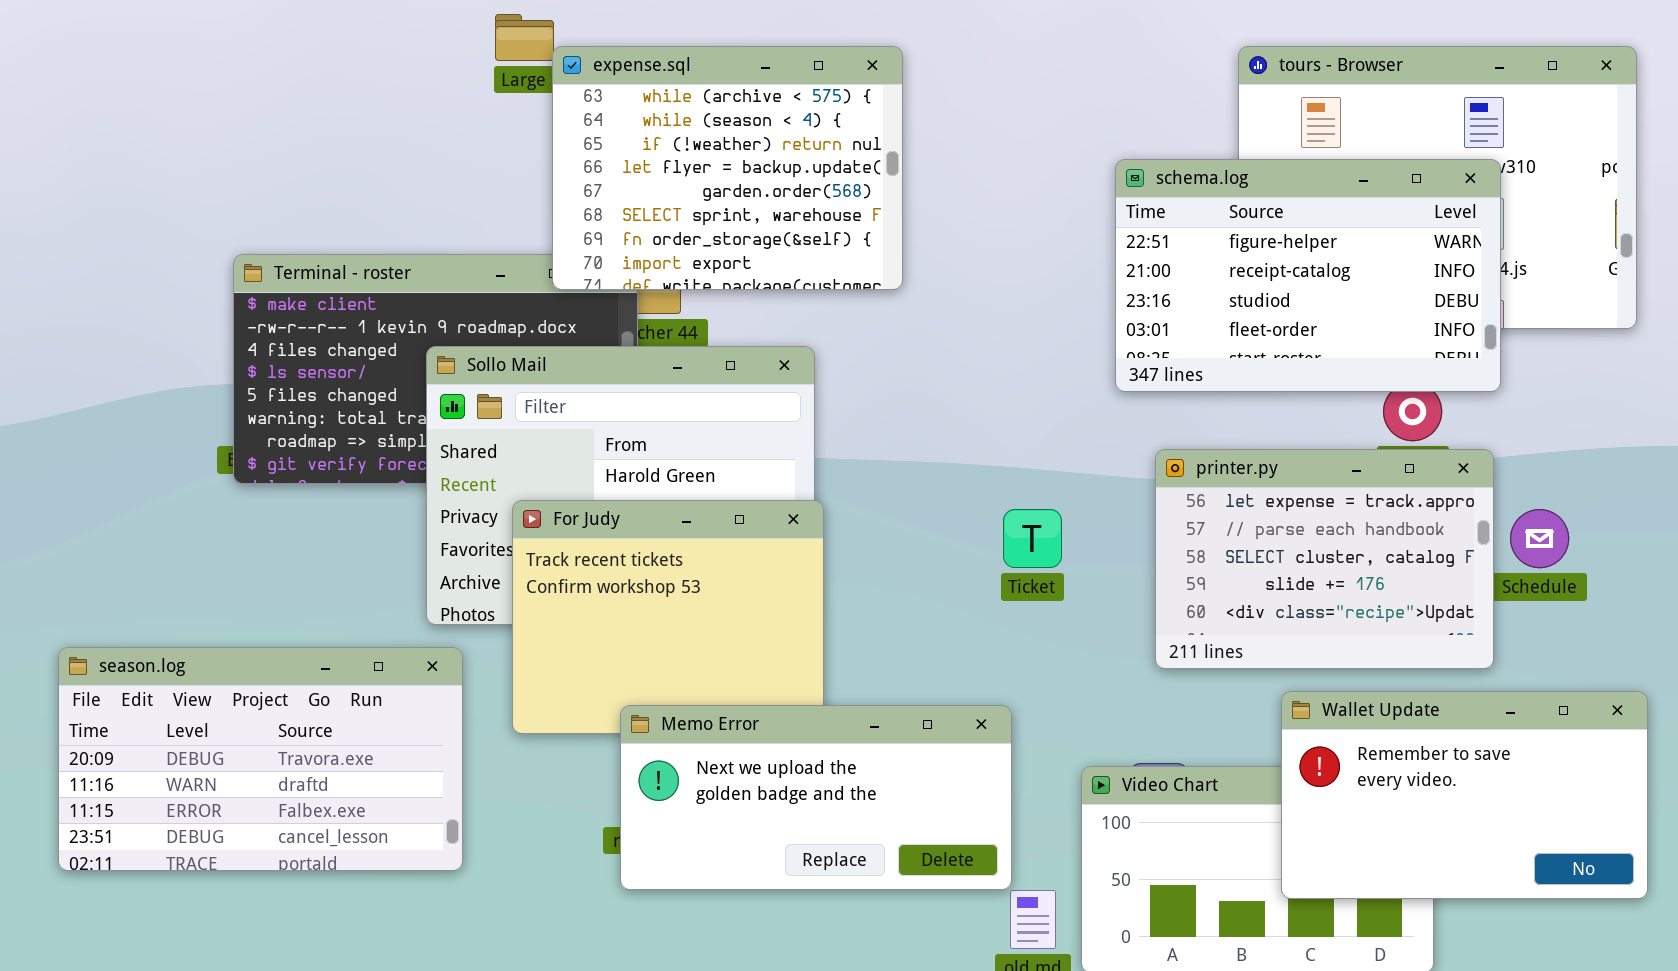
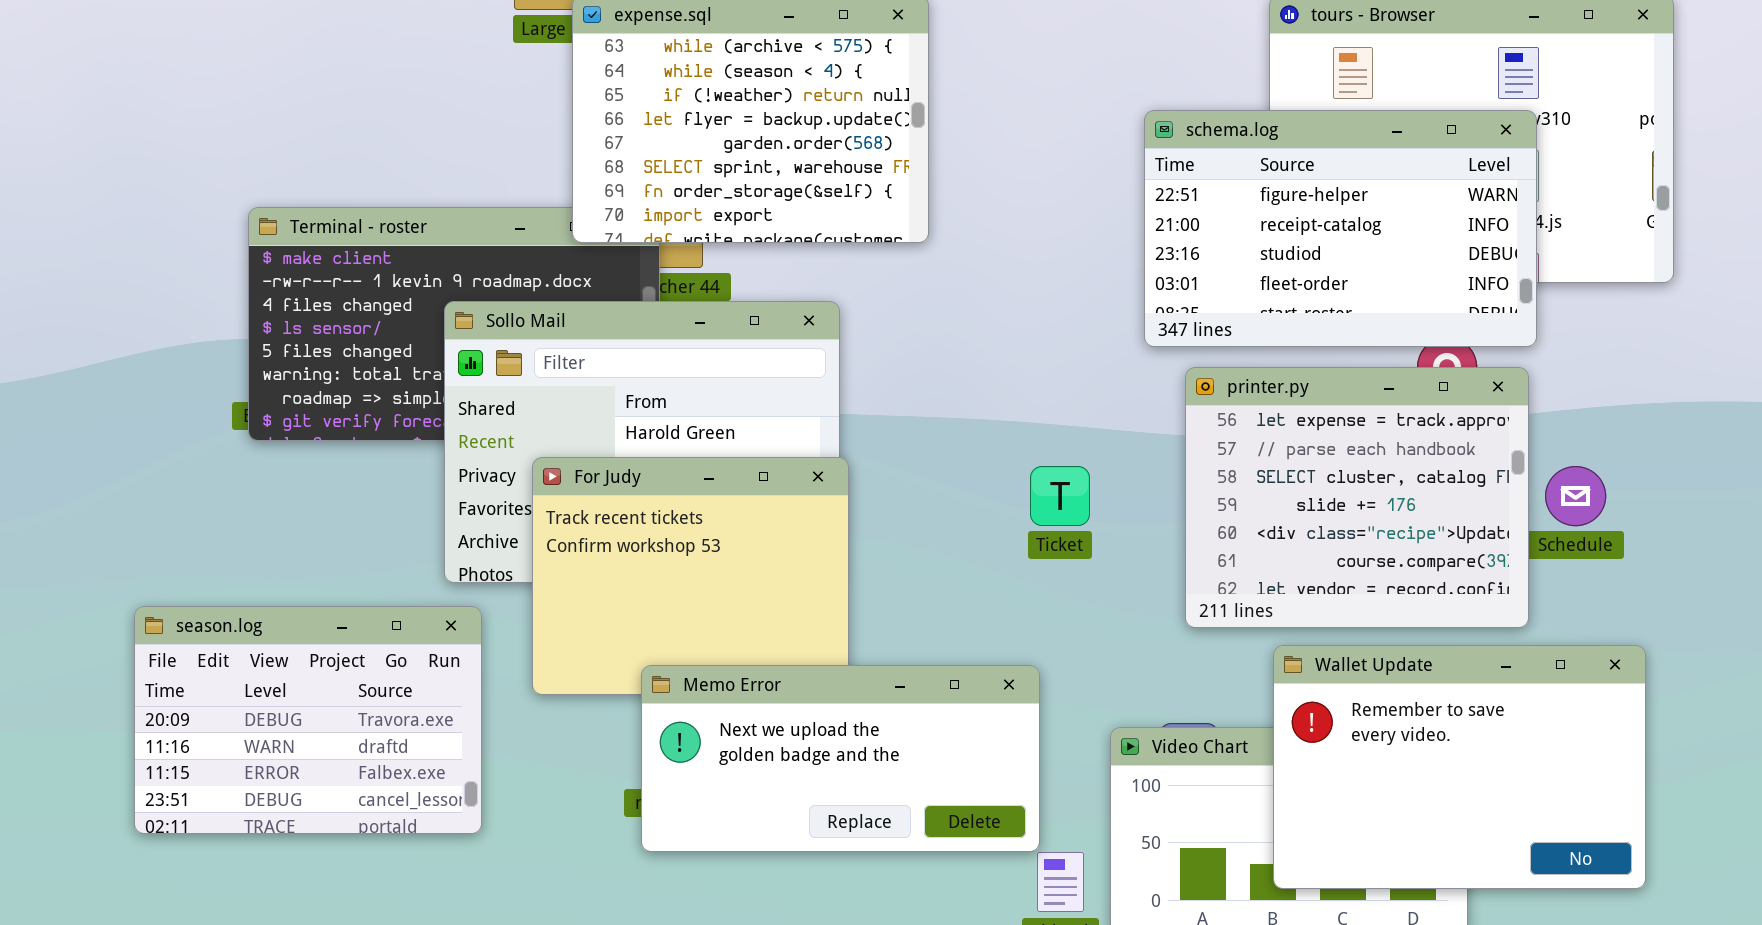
printer.py: [1155,449,1494,669] -> [1185,367,1529,628], resized
season.log: [58,647,463,871] -> [134,606,482,834], resized
Wallet Update: [1281,691,1648,899] -> [1273,645,1646,889], moved, resized

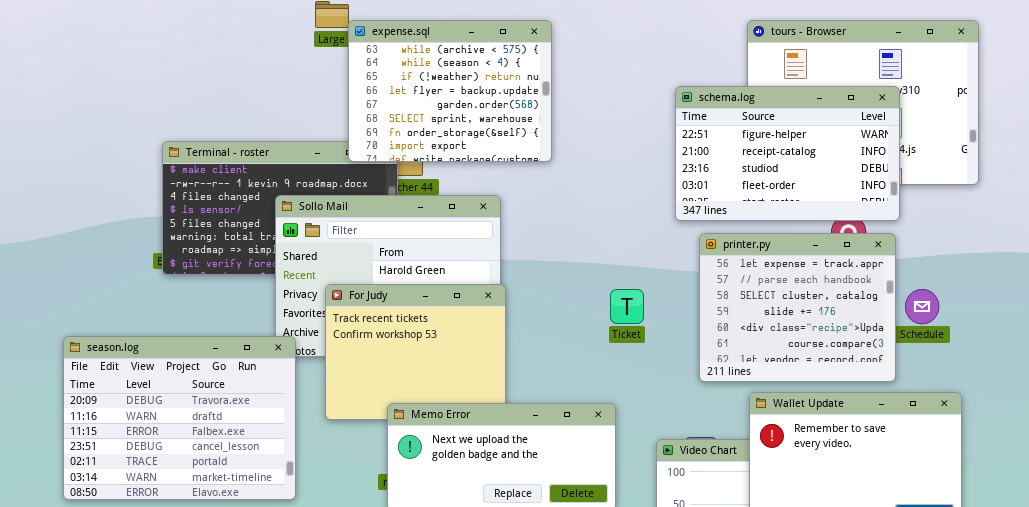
season.log: [134,606,482,834] -> [63,336,296,500], resized

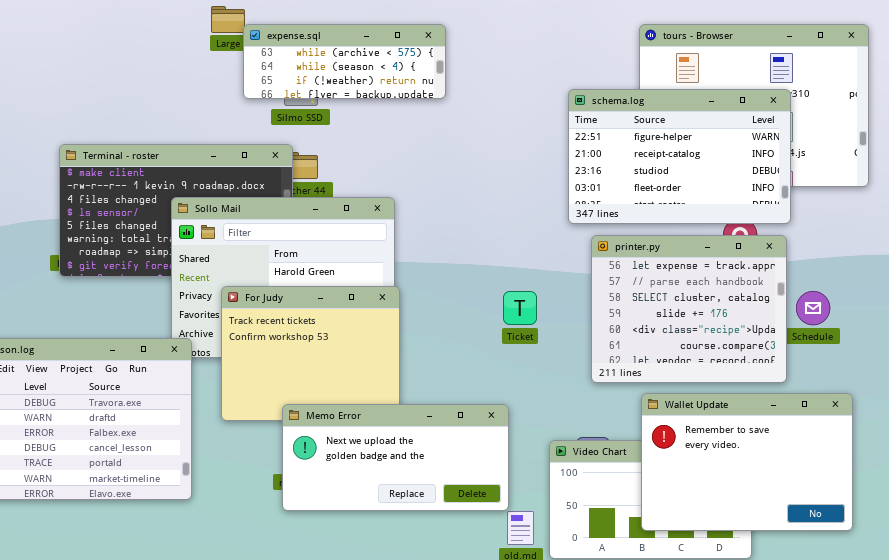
expense.sql: [348,20,552,162] -> [243,24,446,99], resized

